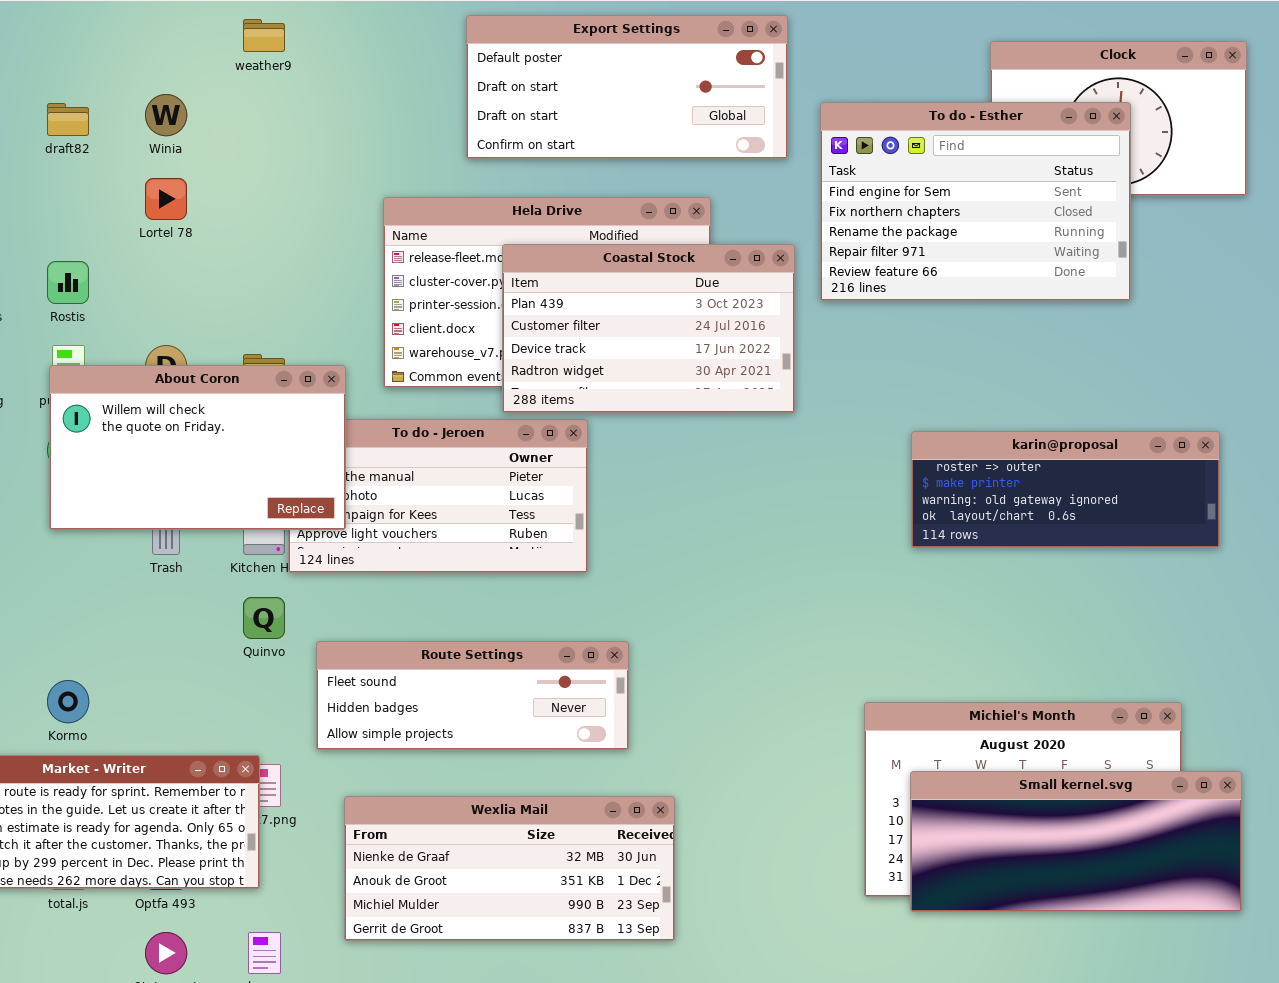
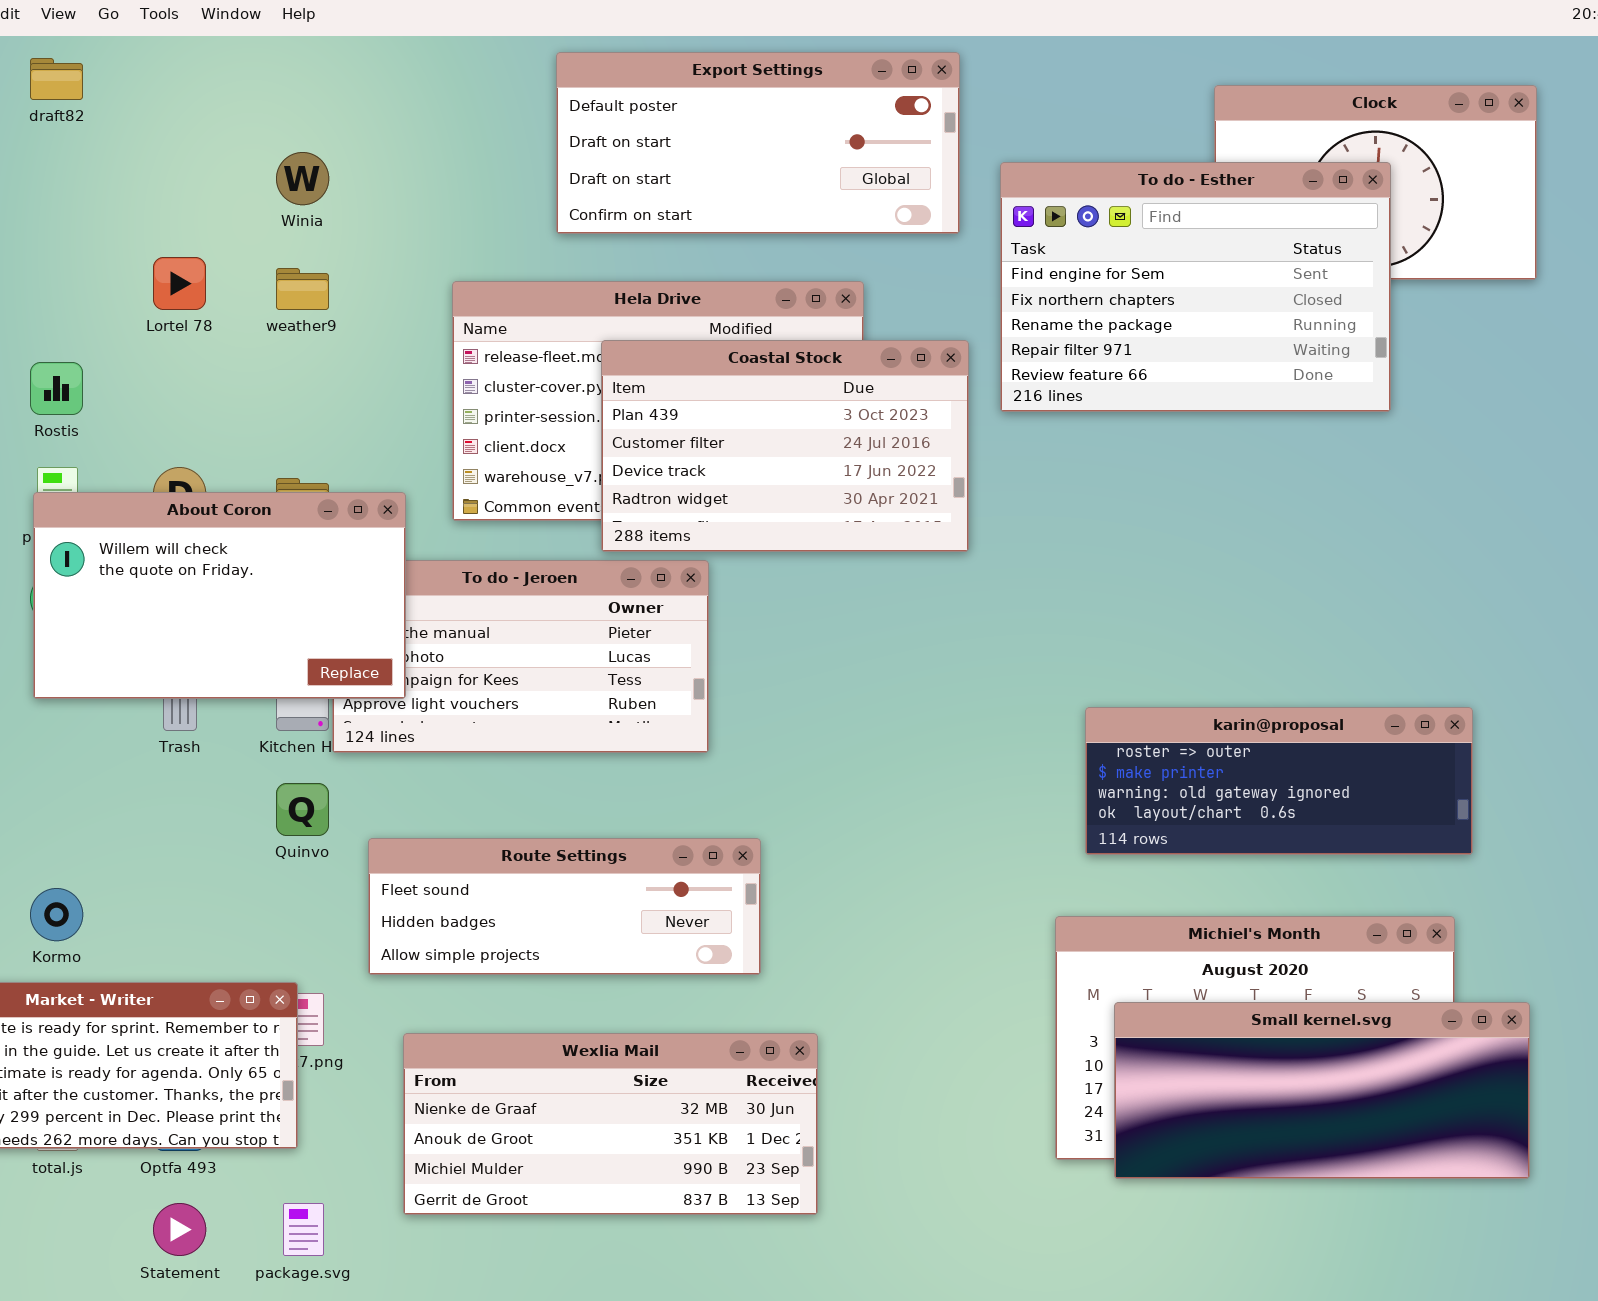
weather9: [243,19,285,52] -> [276,268,329,310], moved
Winia: [145,94,187,136] -> [276,152,329,205], moved
draft82: [47,103,89,136] -> [30,58,83,100], moved
karin@proposal: [911,431,1220,548] -> [1085,707,1473,855], moved

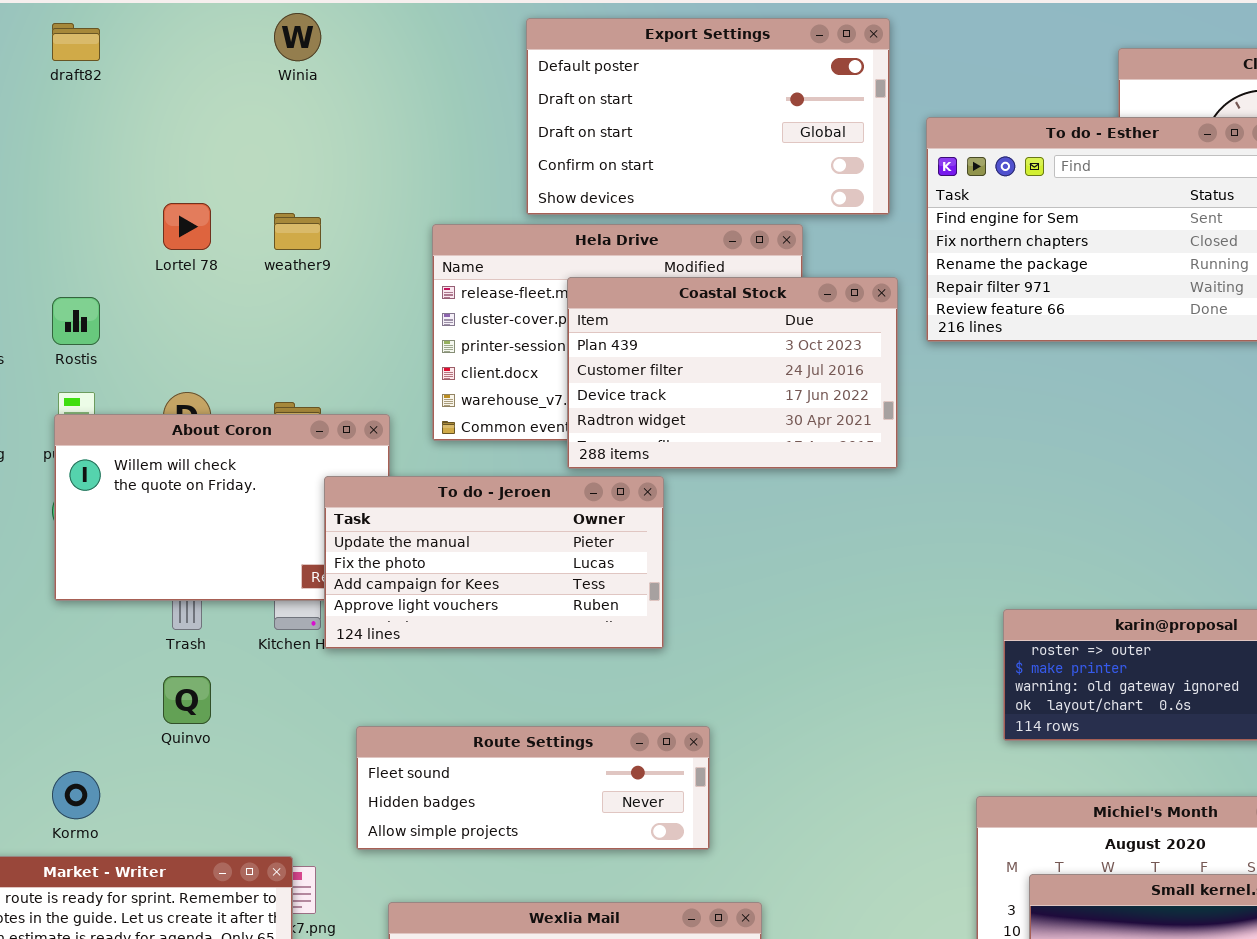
Export Settings: [556,52,960,234] -> [526,18,890,215], resized
Winia: [276,152,329,205] -> [274,13,321,61], moved
To do - Jeroen: [332,560,709,753] -> [324,476,664,649], raised
Quinvo: [276,783,329,836] -> [163,676,211,724], moved

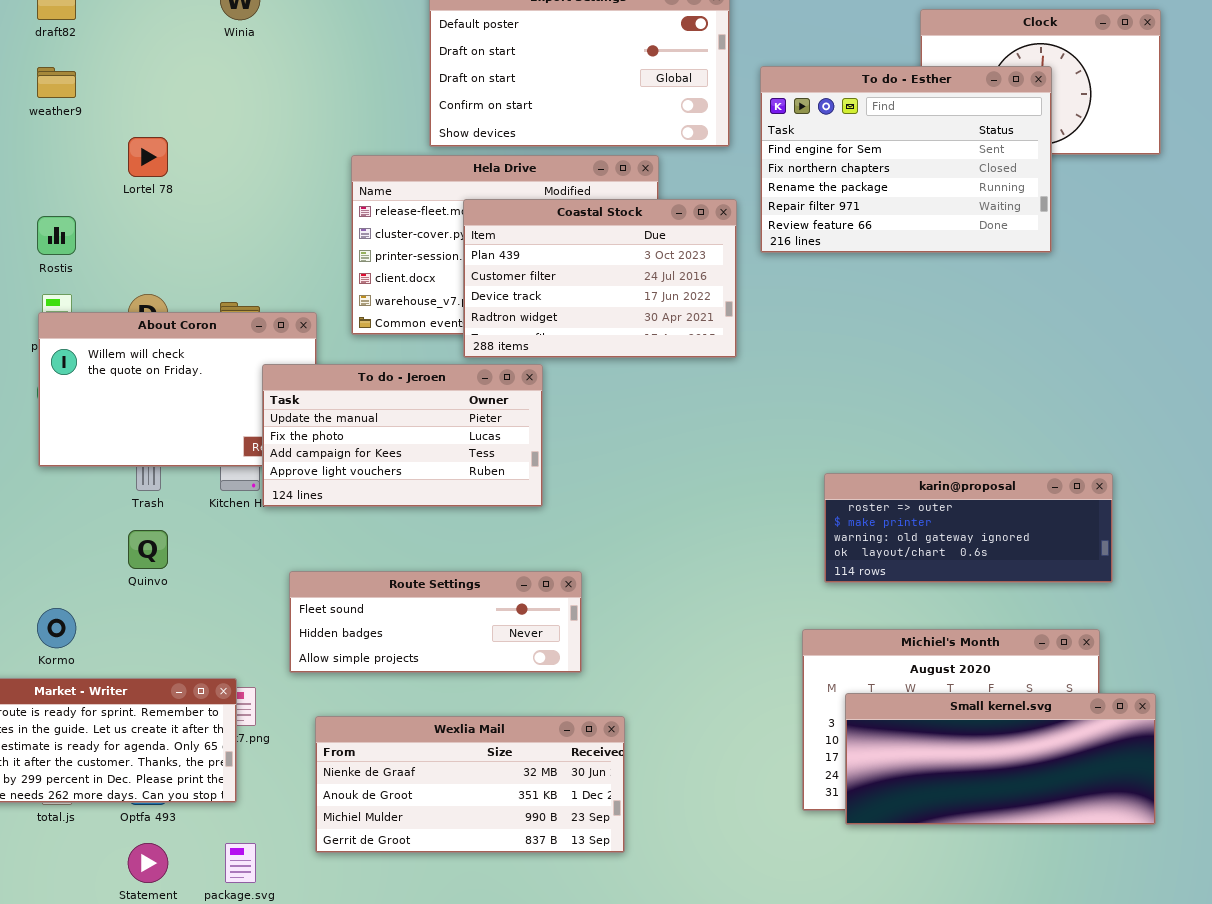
weather9: [274,213,321,250] -> [37,67,76,98], moved

